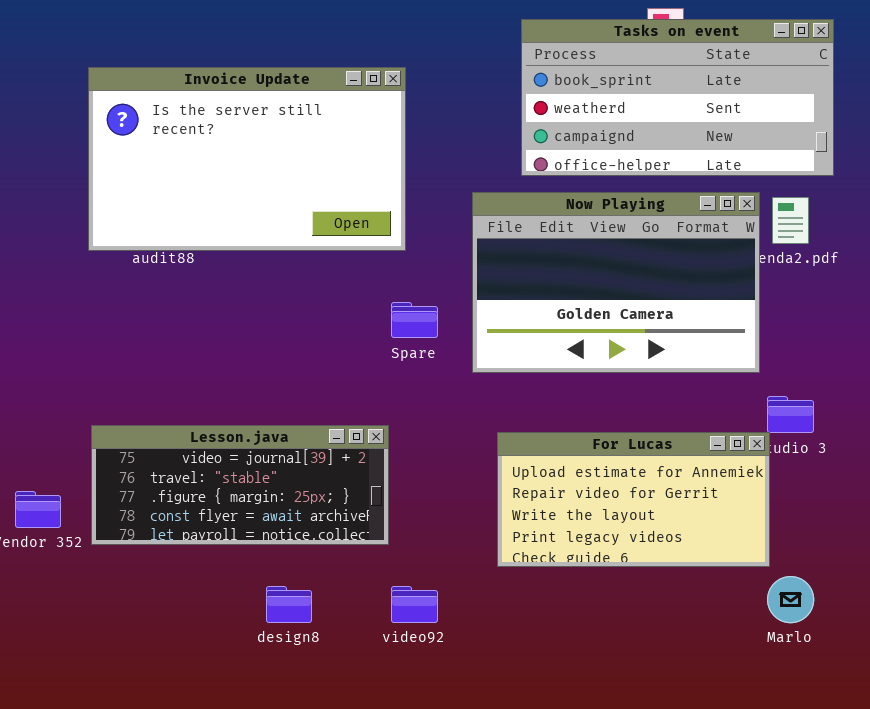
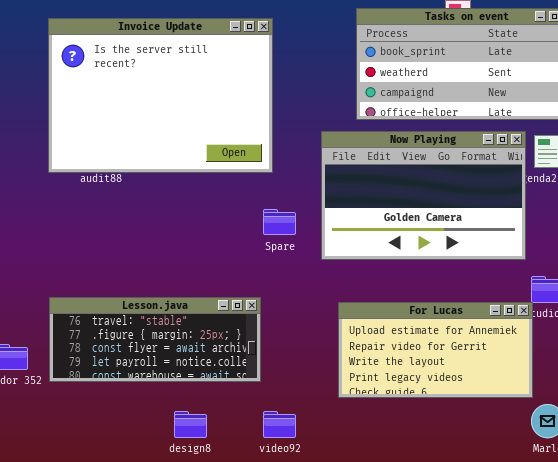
Invoice Update: [88,67,406,251] -> [48,18,273,173], resized
Lesson.java: [91,425,389,545] -> [49,297,261,382], scrolled down 1 row

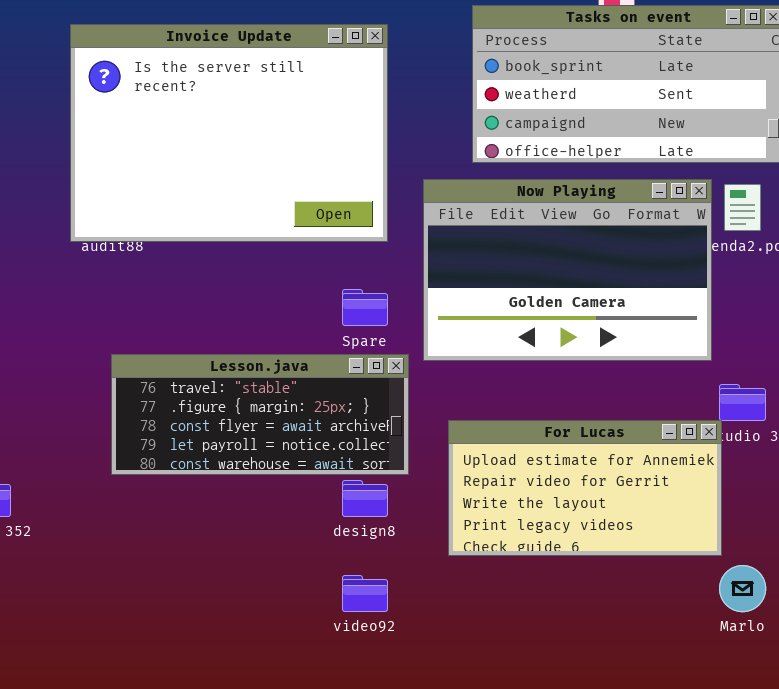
Invoice Update: [48,18,273,173] -> [70,24,388,242], moved
Lesson.java: [49,297,261,382] -> [111,354,409,475], moved
design8: [174,411,207,438] -> [342,480,388,517], moved

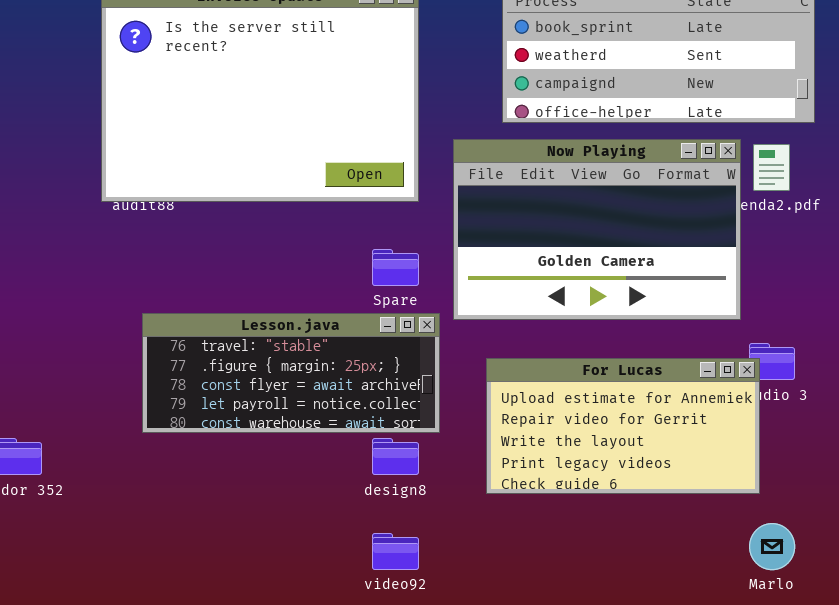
For Lucas: [448,420,722,556] -> [486,358,760,494], moved

